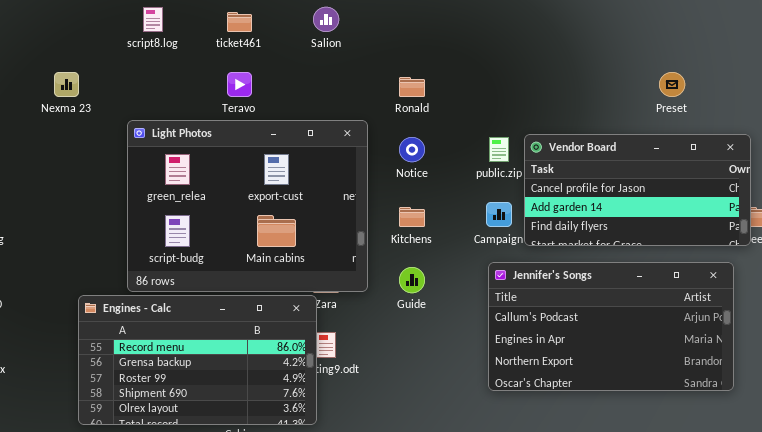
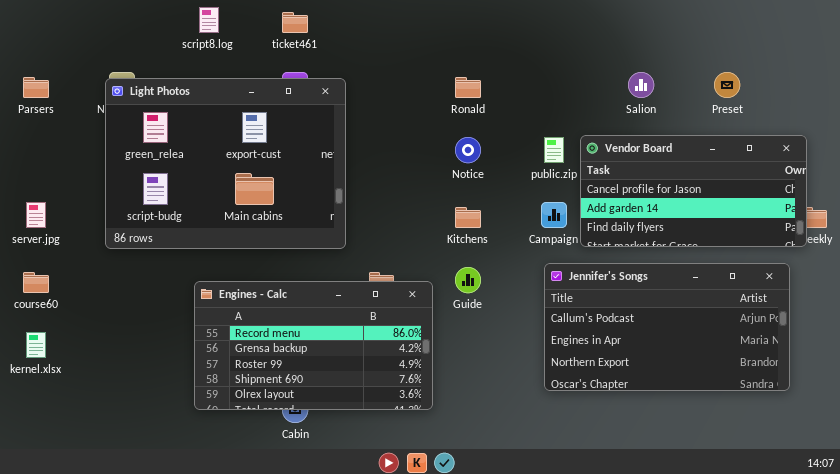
Salion: [313,7,339,32] -> [628,72,654,98], moved
Light Photos: [127,120,368,292] -> [105,78,346,249], moved
Engines - Calc: [78,295,317,425] -> [194,281,433,410], moved

